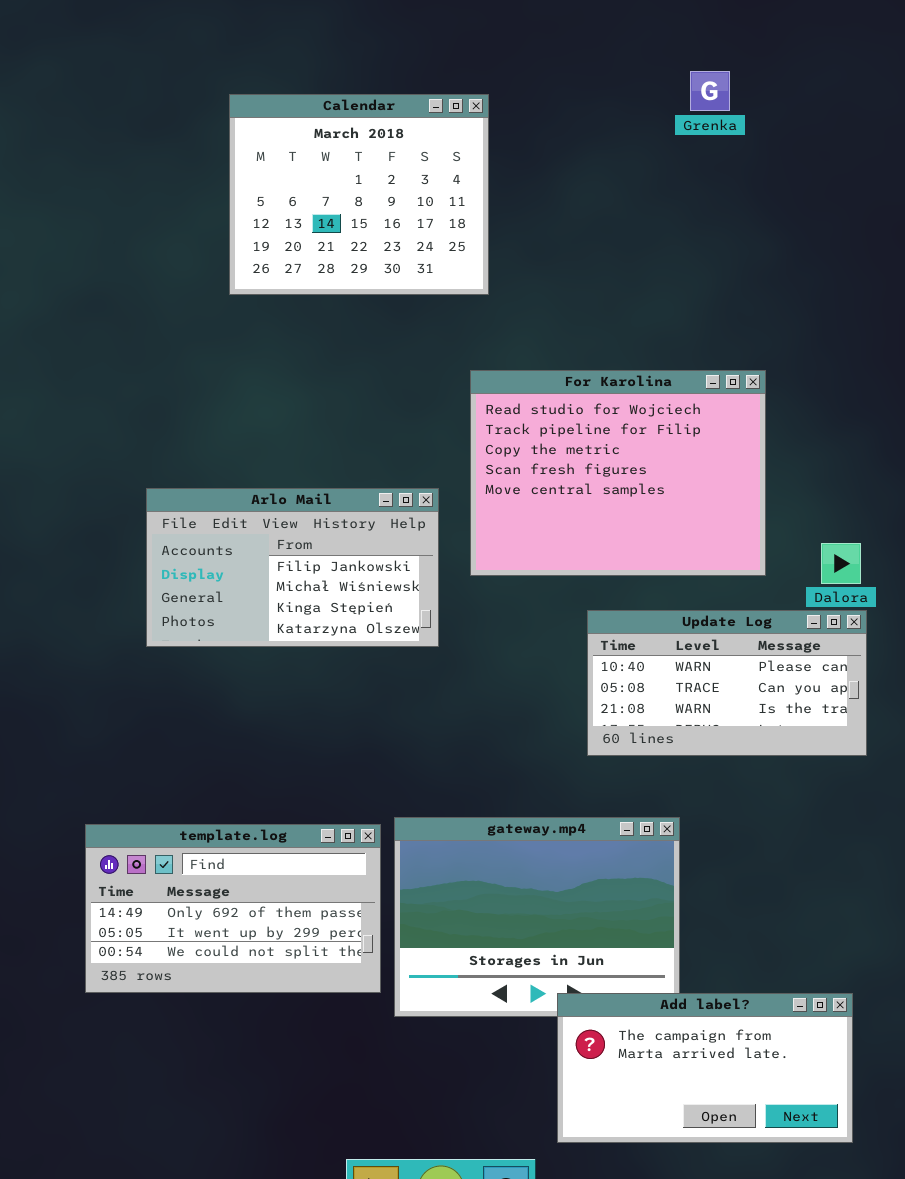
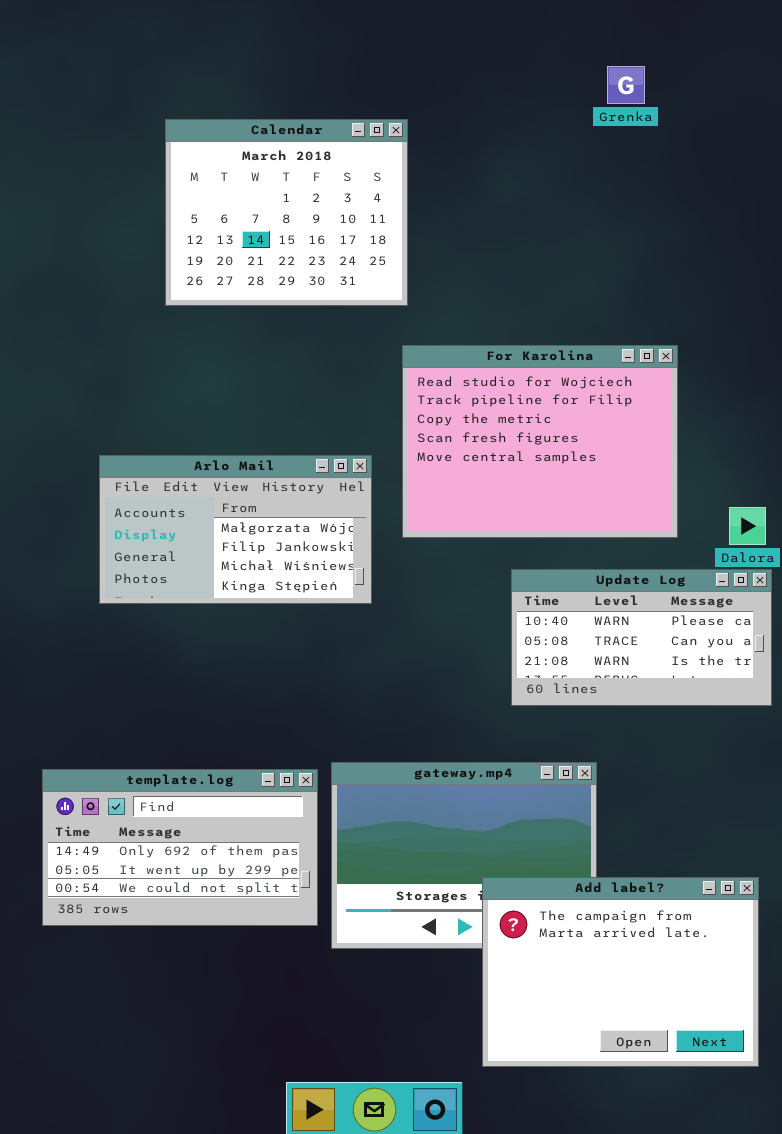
Calendar: [229,94,489,295] -> [165,119,408,306], moved
Arlo Mail: [146,488,439,647] -> [99,455,372,604], scrolled up 1 row
Add label?: [557,993,853,1143] -> [482,877,759,1067], resized

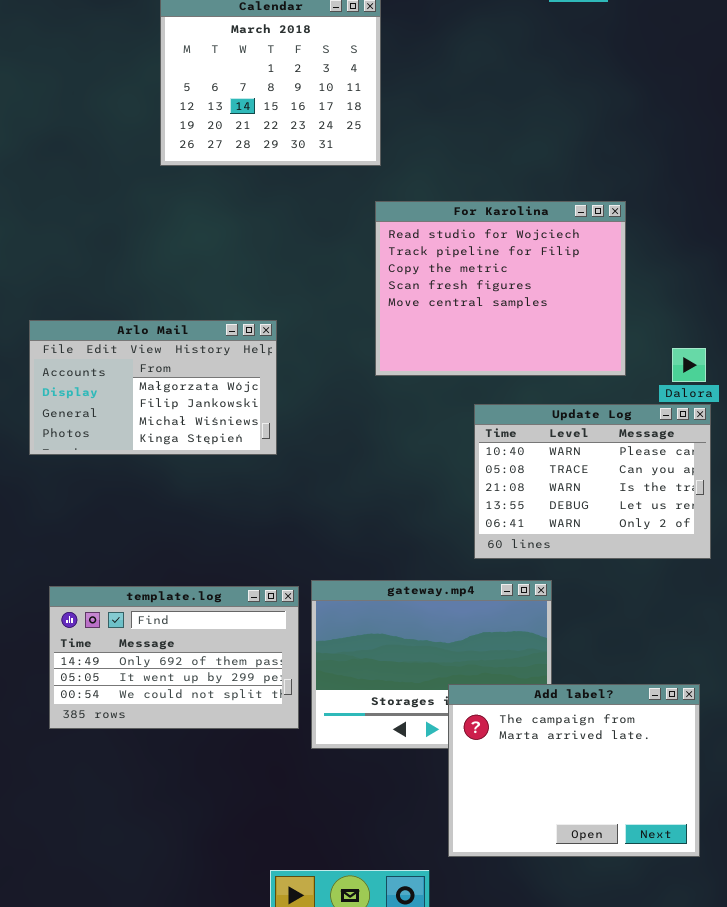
Arlo Mail: [99,455,372,604] -> [29,320,277,455], moved
Update Log: [511,569,772,706] -> [474,404,711,559], resized

